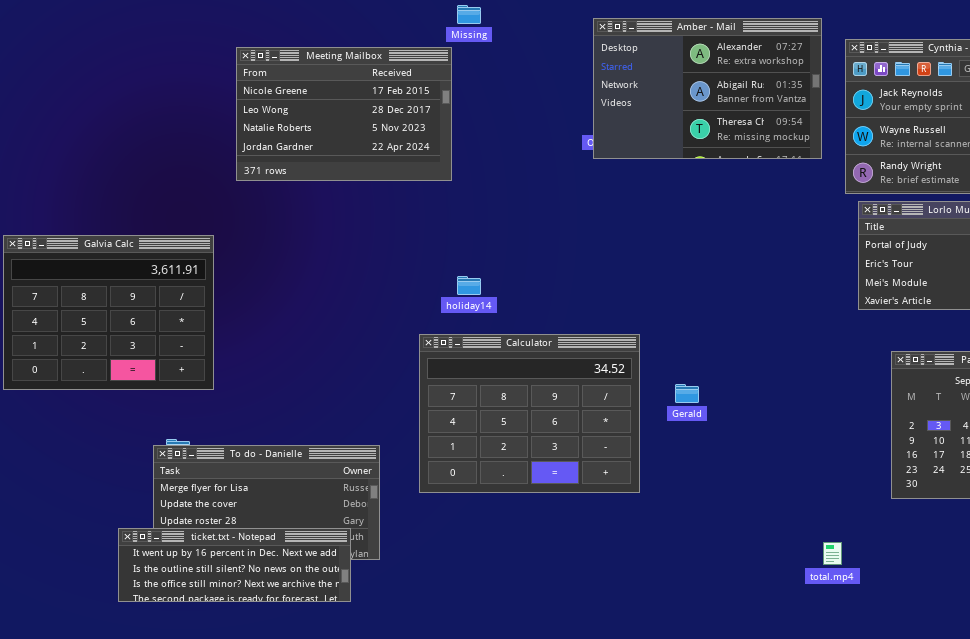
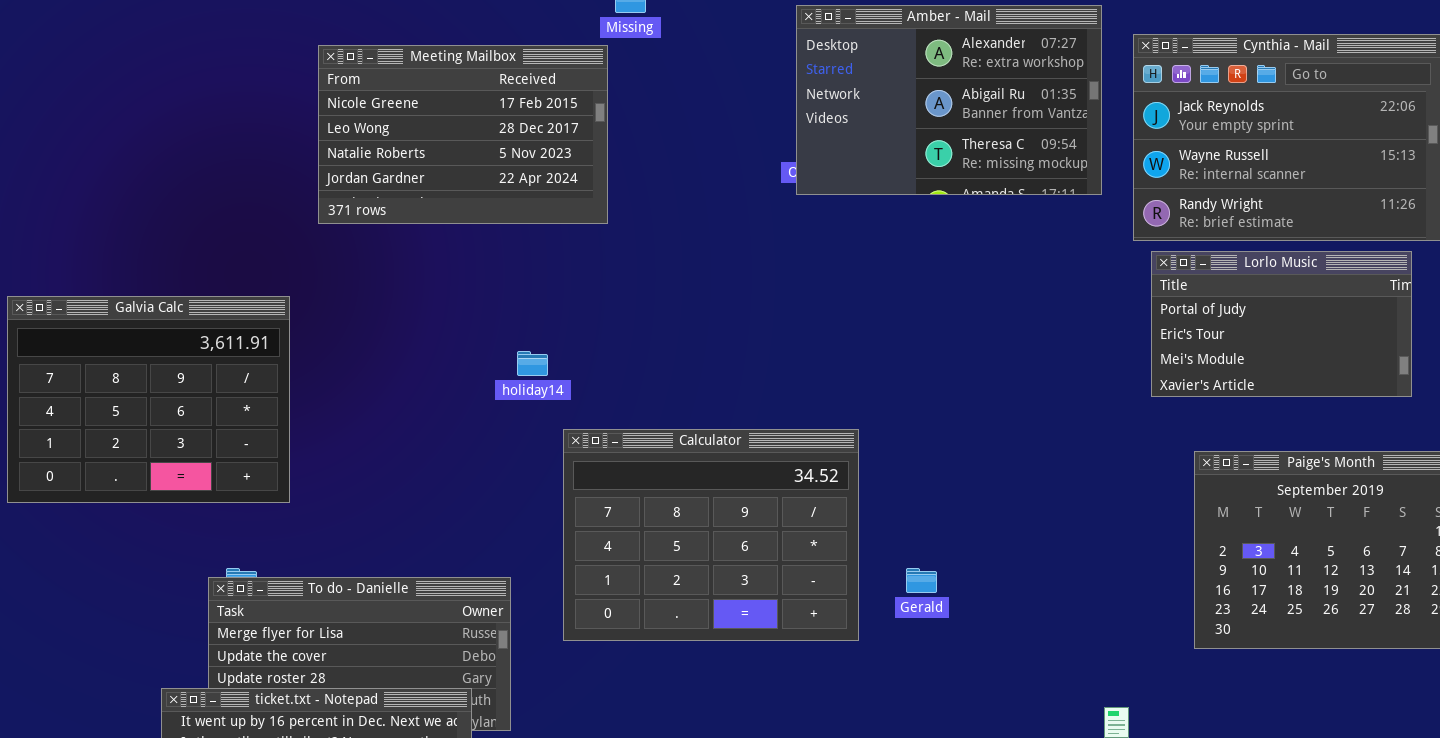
holiday14: [457,276,481,295] -> [517,351,548,376], moved
Gerald: [675,384,699,403] -> [906,568,937,593], moved

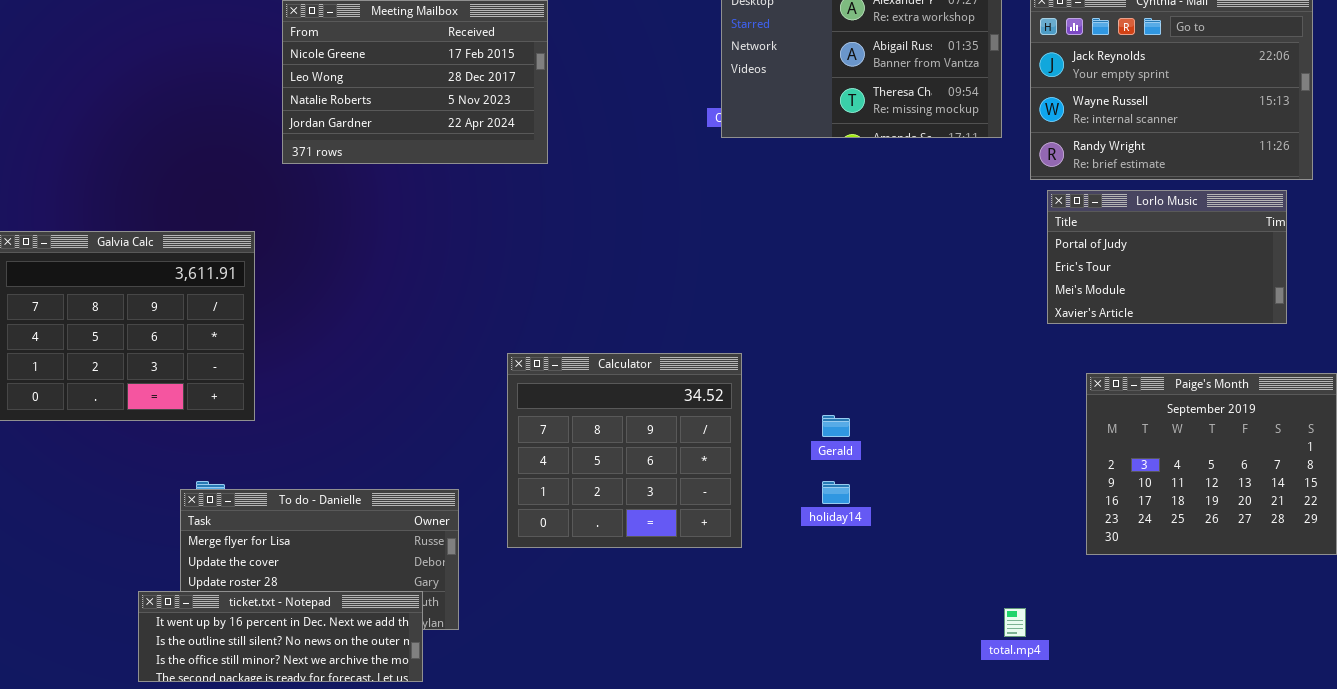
holiday14: [517,351,548,376] -> [822,481,850,504], moved
Calculator: [563,429,859,641] -> [507,353,742,548], resized
Gerald: [906,568,937,593] -> [822,415,850,437], moved

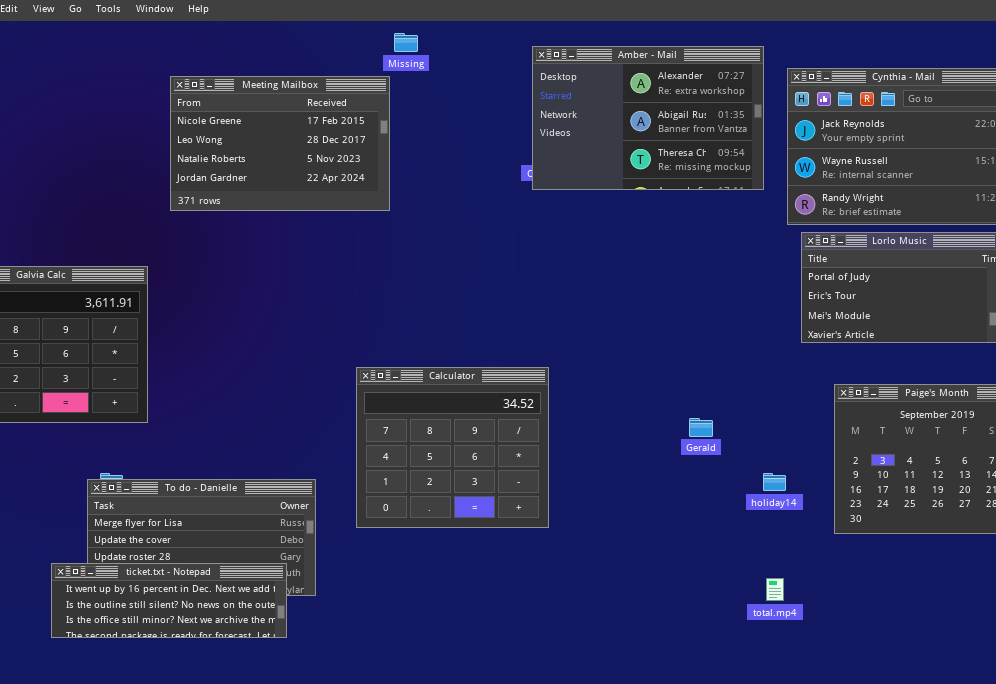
Gerald: [822,415,850,437] -> [689,418,713,437], moved
holiday14: [822,481,850,504] -> [763,473,786,491], moved

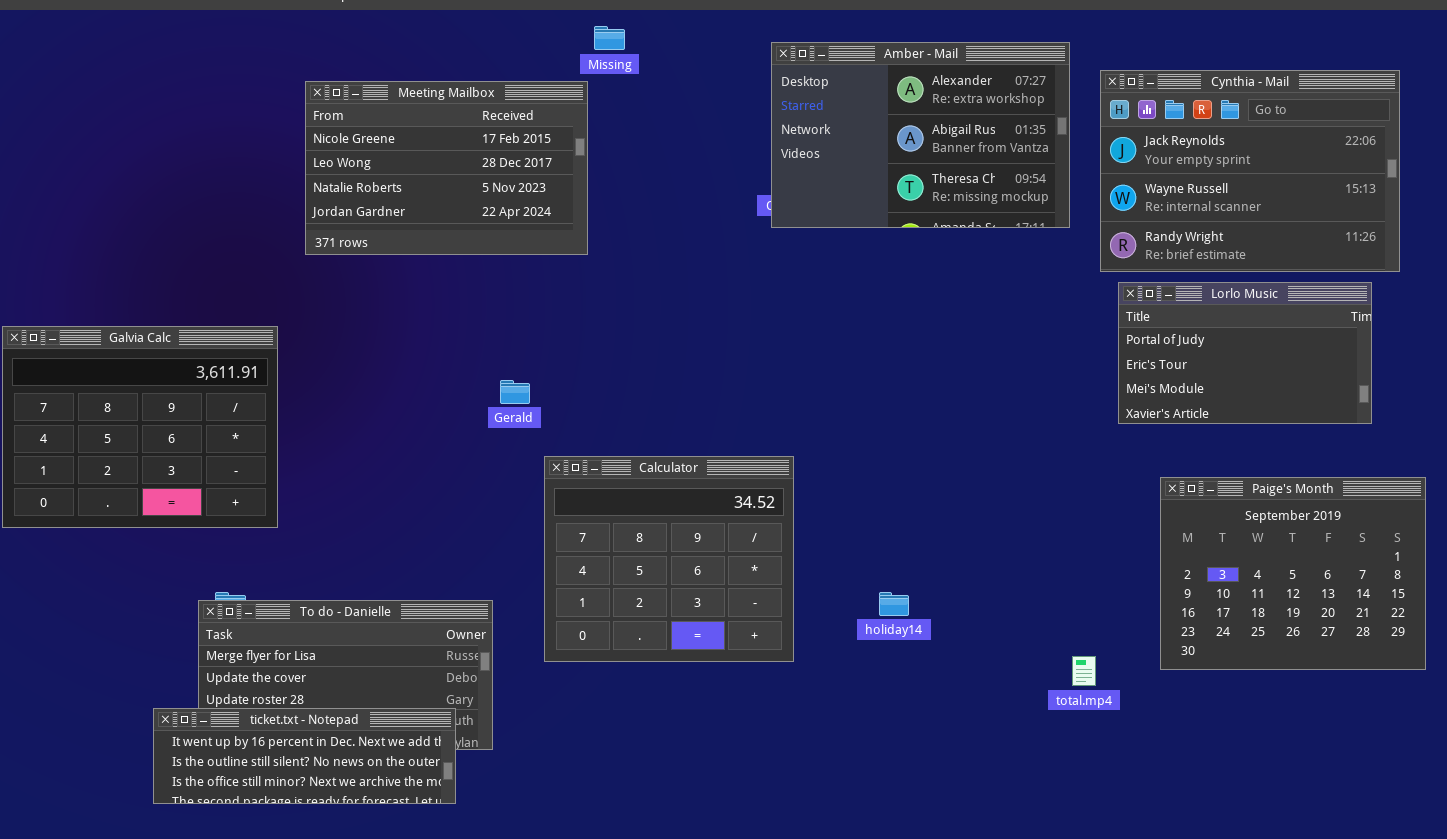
Gerald: [689,418,713,437] -> [500,380,530,404], moved
holiday14: [763,473,786,491] -> [879,592,909,616], moved
total.mp4: [766,578,784,601] -> [1072,656,1096,686], moved

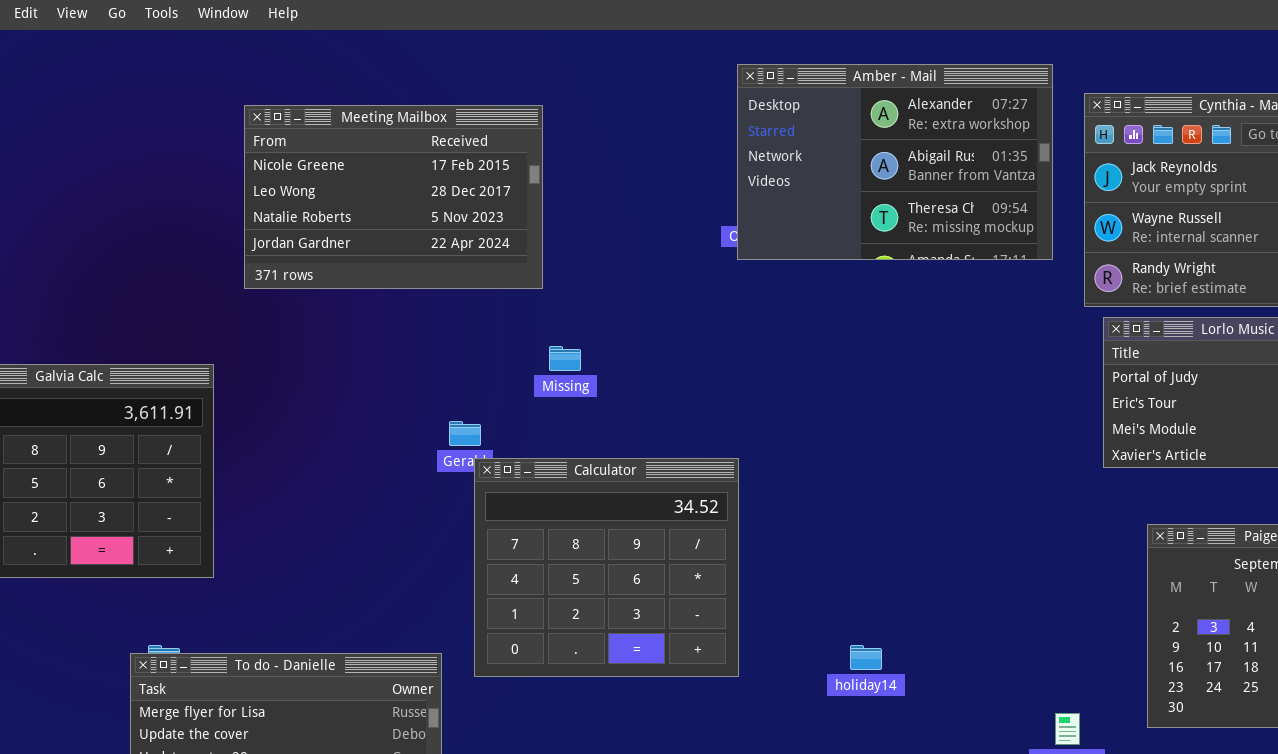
Missing: [594,26,625,50] -> [549,346,581,371], moved
Calculator: [544,456,794,662] -> [474,458,739,677], moved

